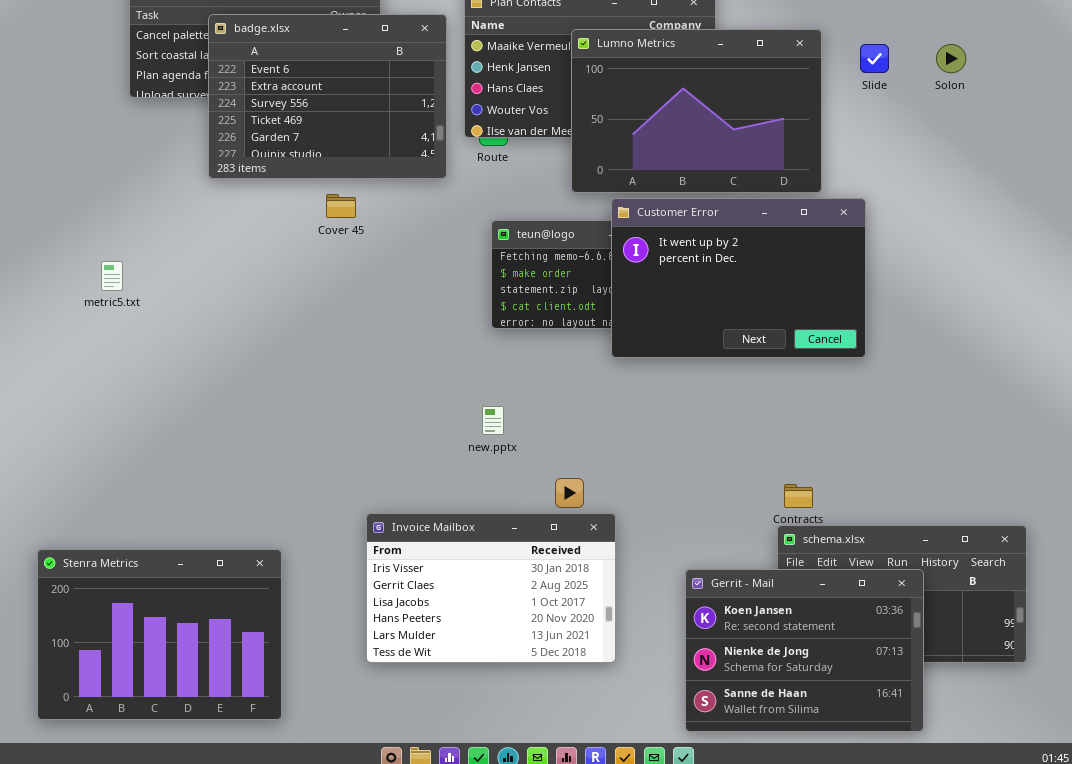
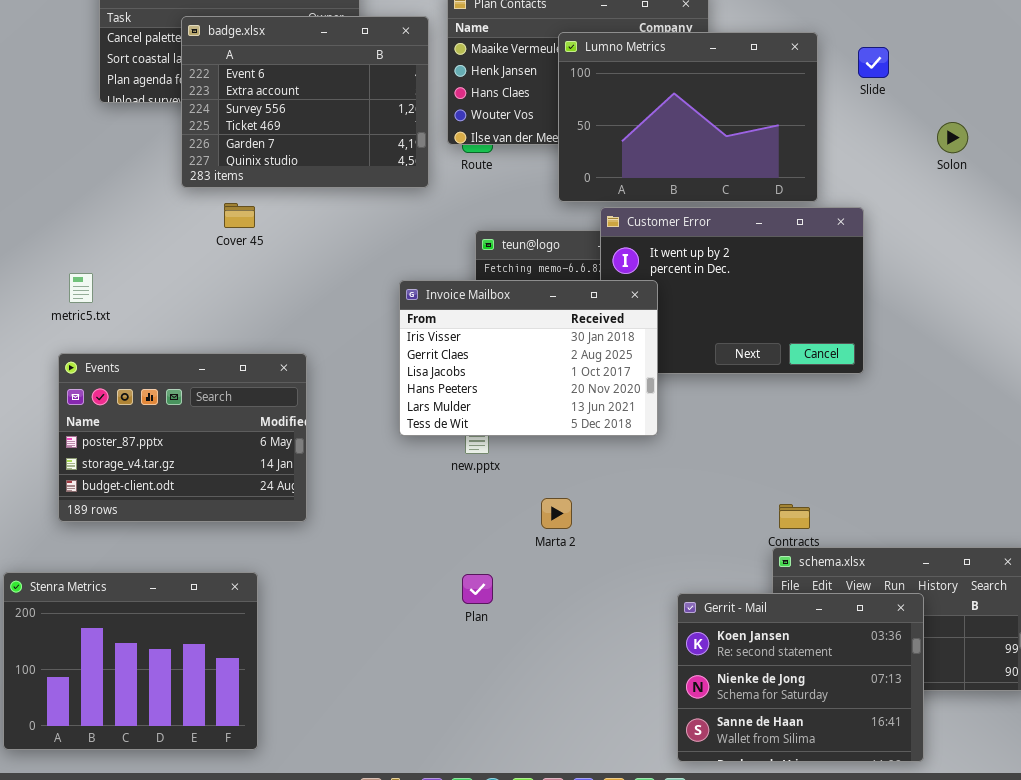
Solon: [936,44,966,73] -> [937,122,968,153], moved
Cover 45: [326,194,356,218] -> [224,203,255,228], moved
Events: none -> [58,353,307,522], opened
Invoice Mailbox: [366,513,616,663] -> [399,280,658,436], moved

